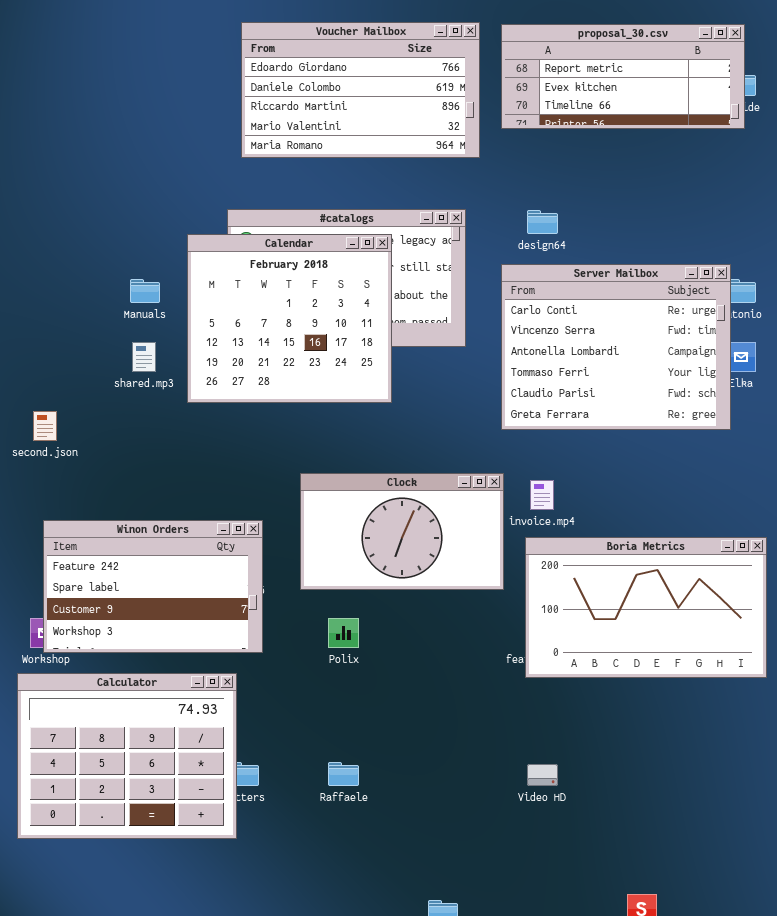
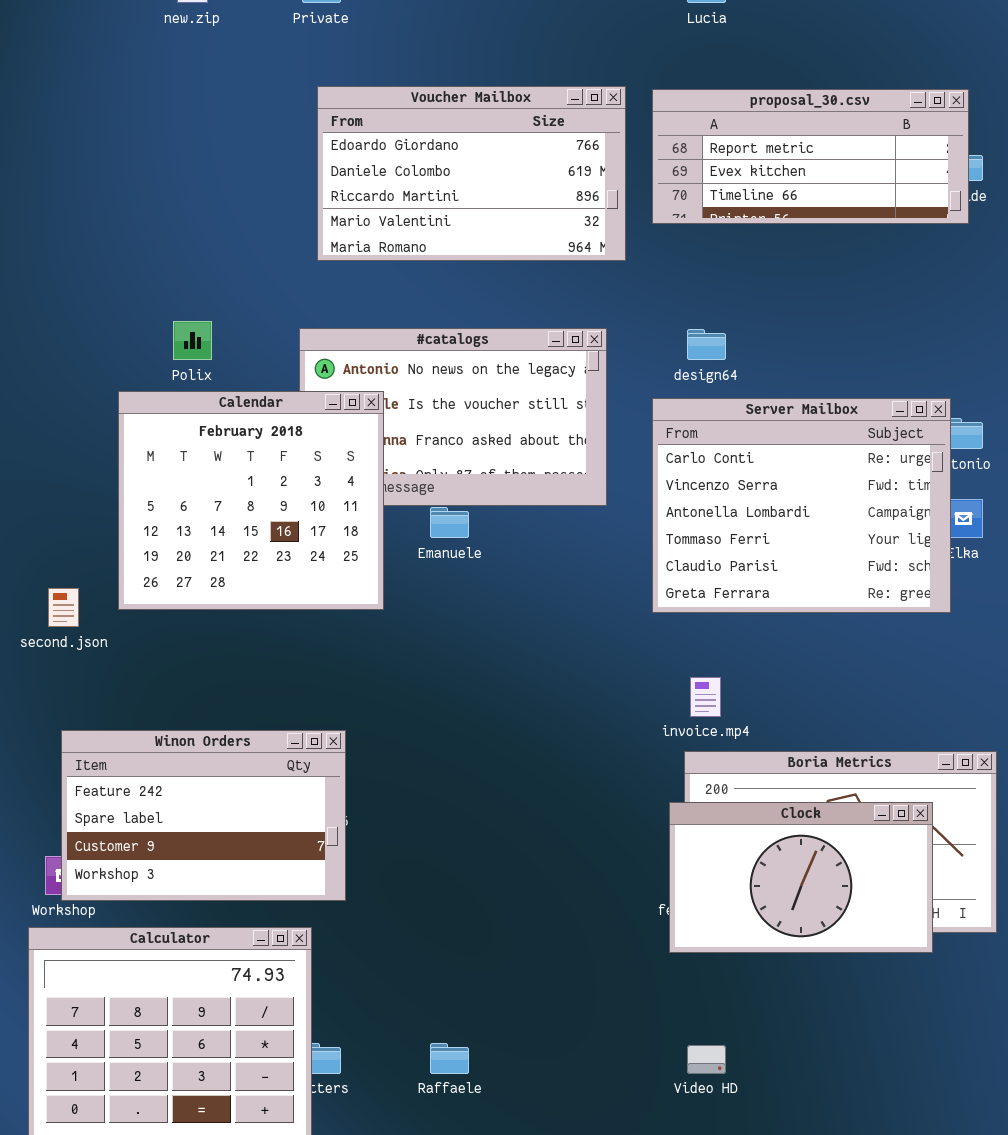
Calendar: [187,234,392,403] -> [118,391,384,610], moved
Clock: [300,473,504,590] -> [669,802,933,953], moved
Polix: [328,618,359,648] -> [173,321,212,360], moved

